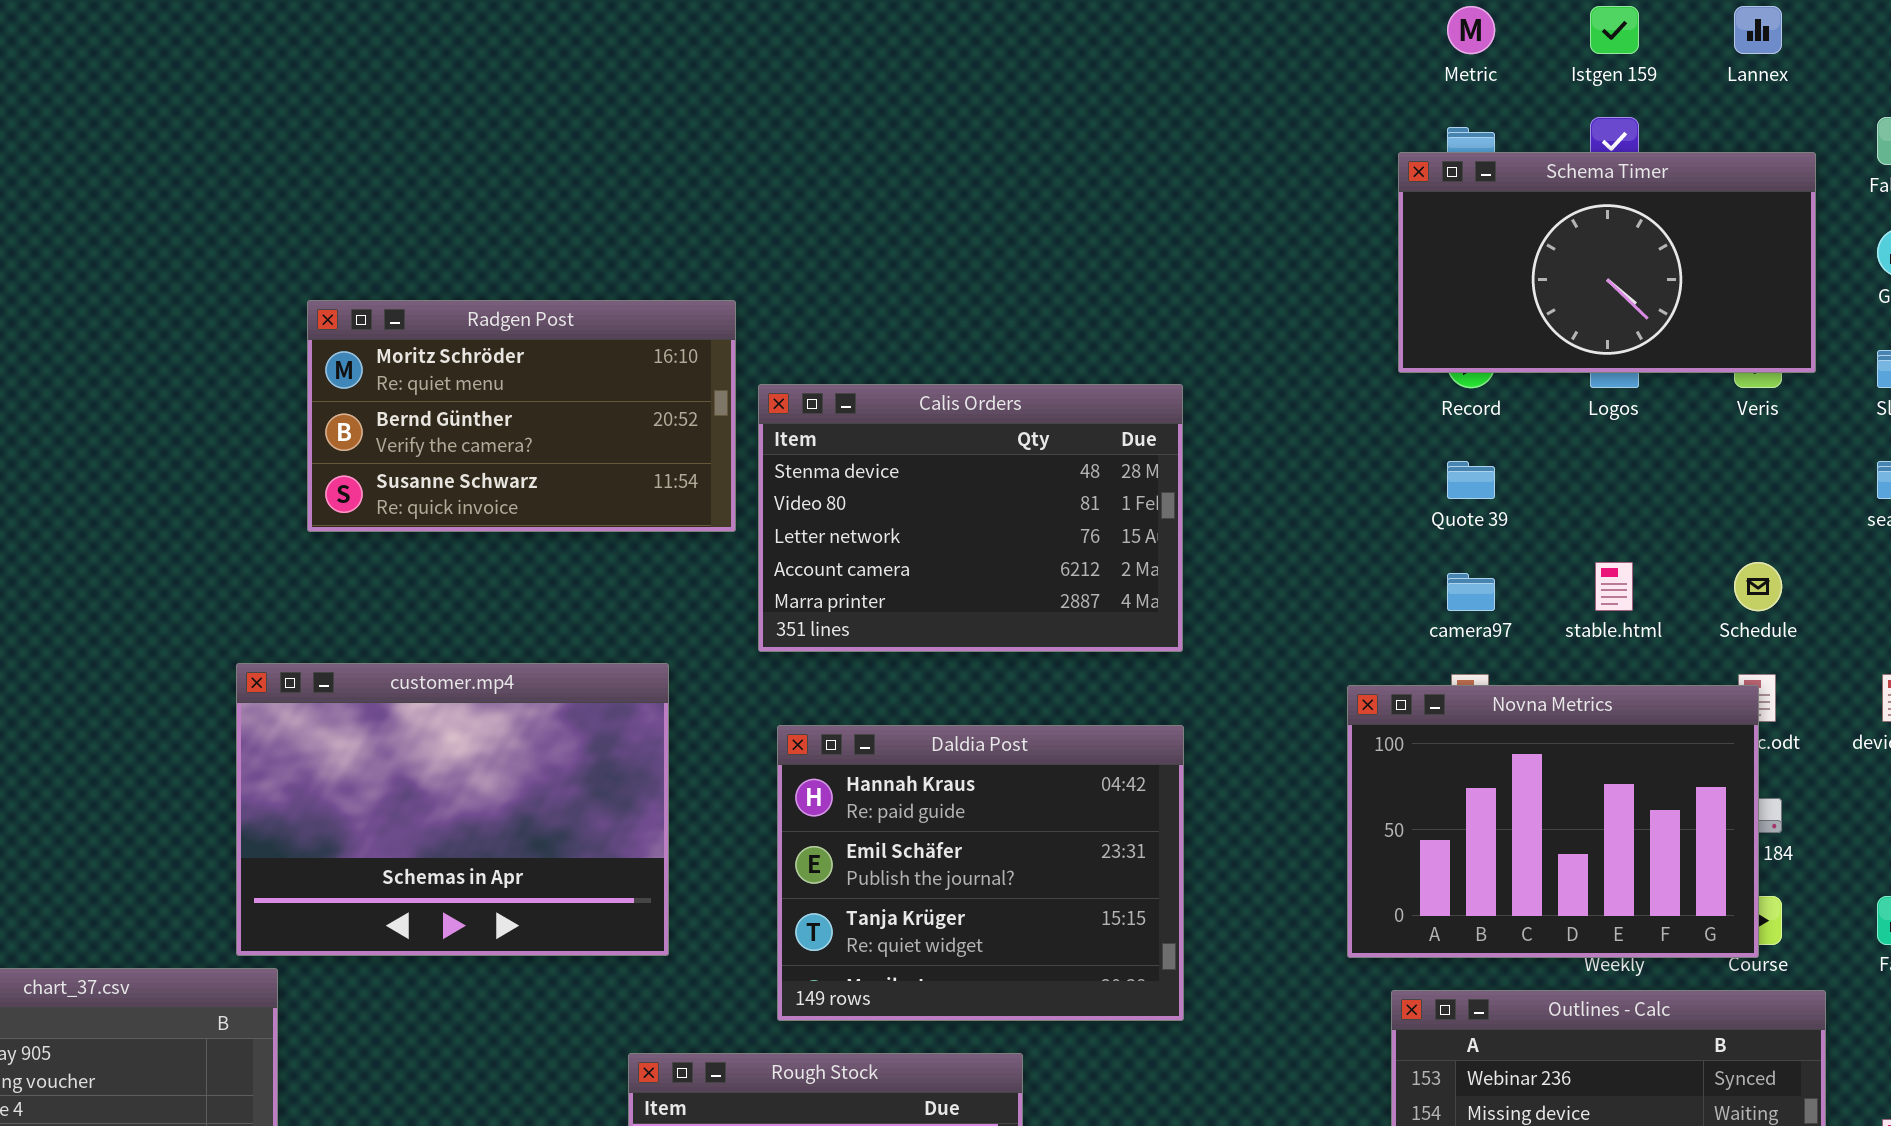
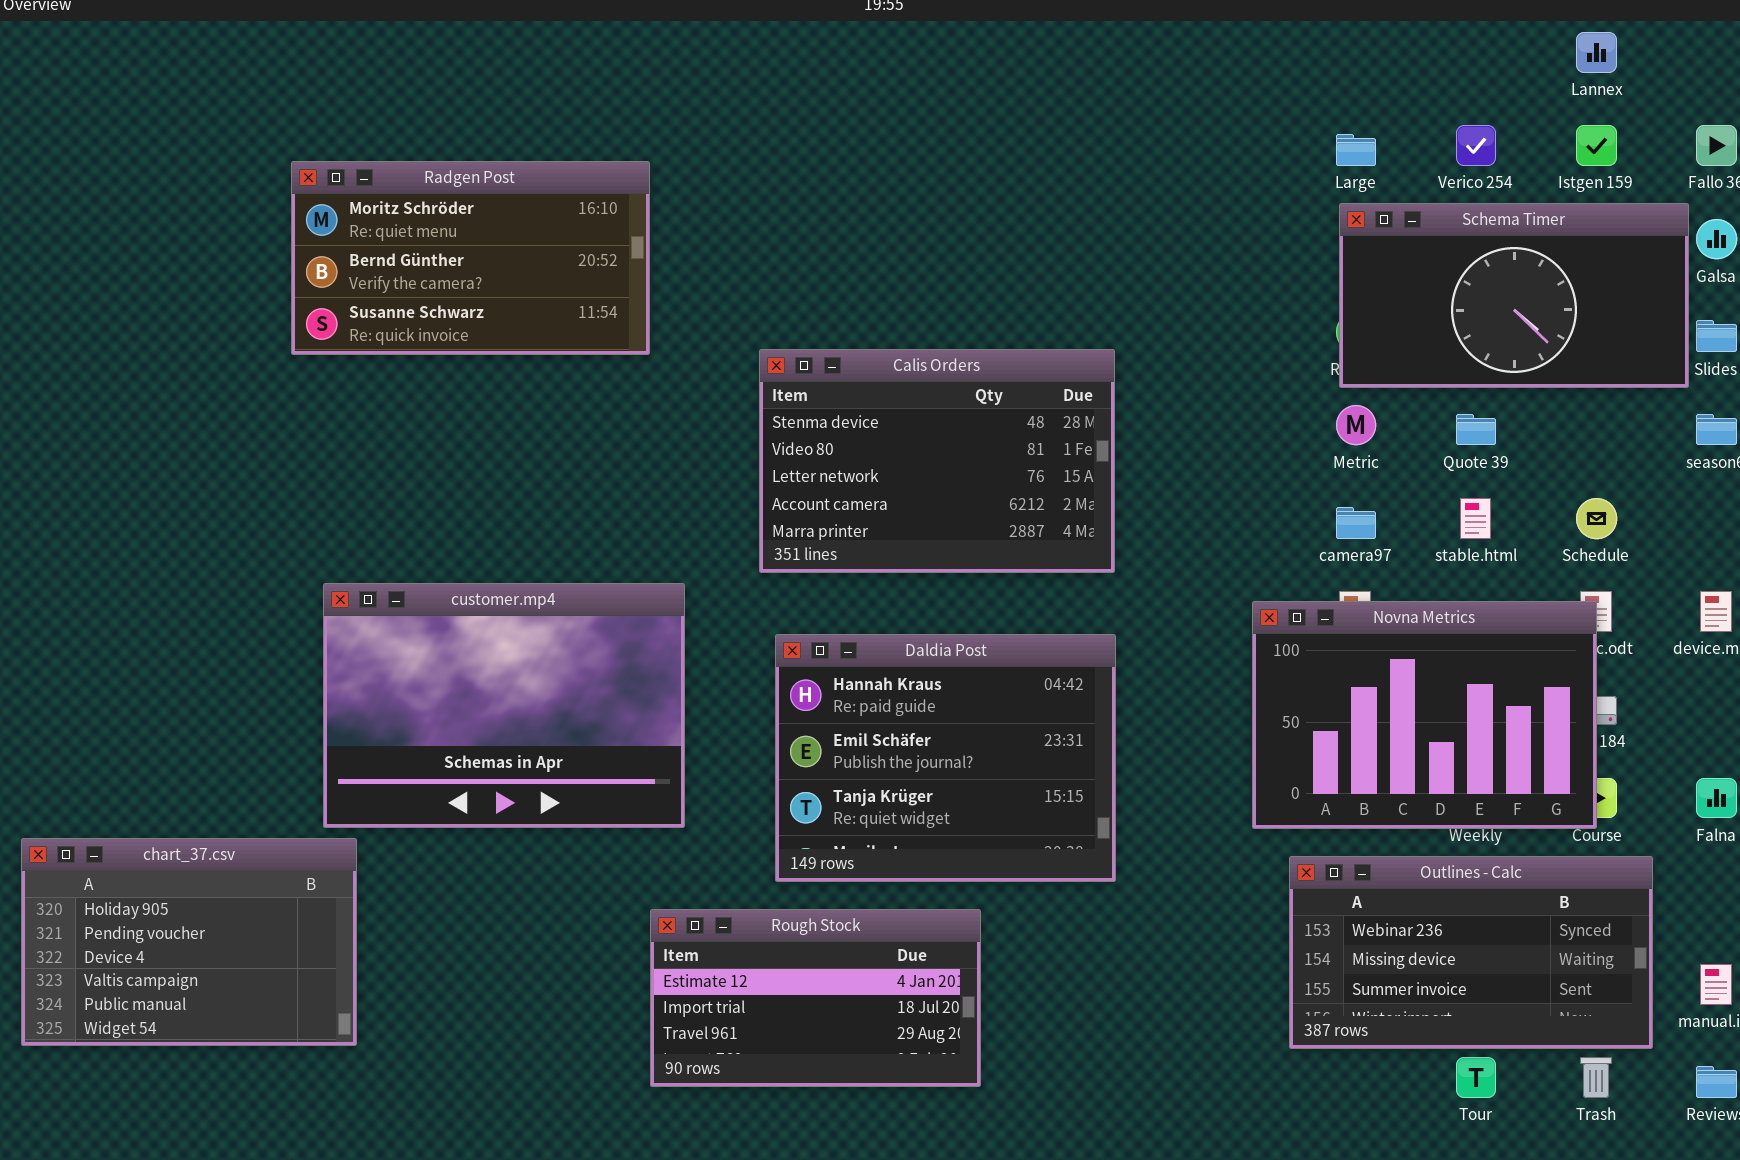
Metric: [1447,6,1495,54] -> [1336,405,1376,445], moved
Istgen 159: [1590,6,1639,54] -> [1576,125,1617,166], moved
Schema Timer: [1398,152,1816,373] -> [1339,203,1689,388], moved
Radgen Post: [307,300,736,532] -> [291,161,650,355], moved
Quote 39: [1447,461,1495,499] -> [1456,414,1496,445], moved

